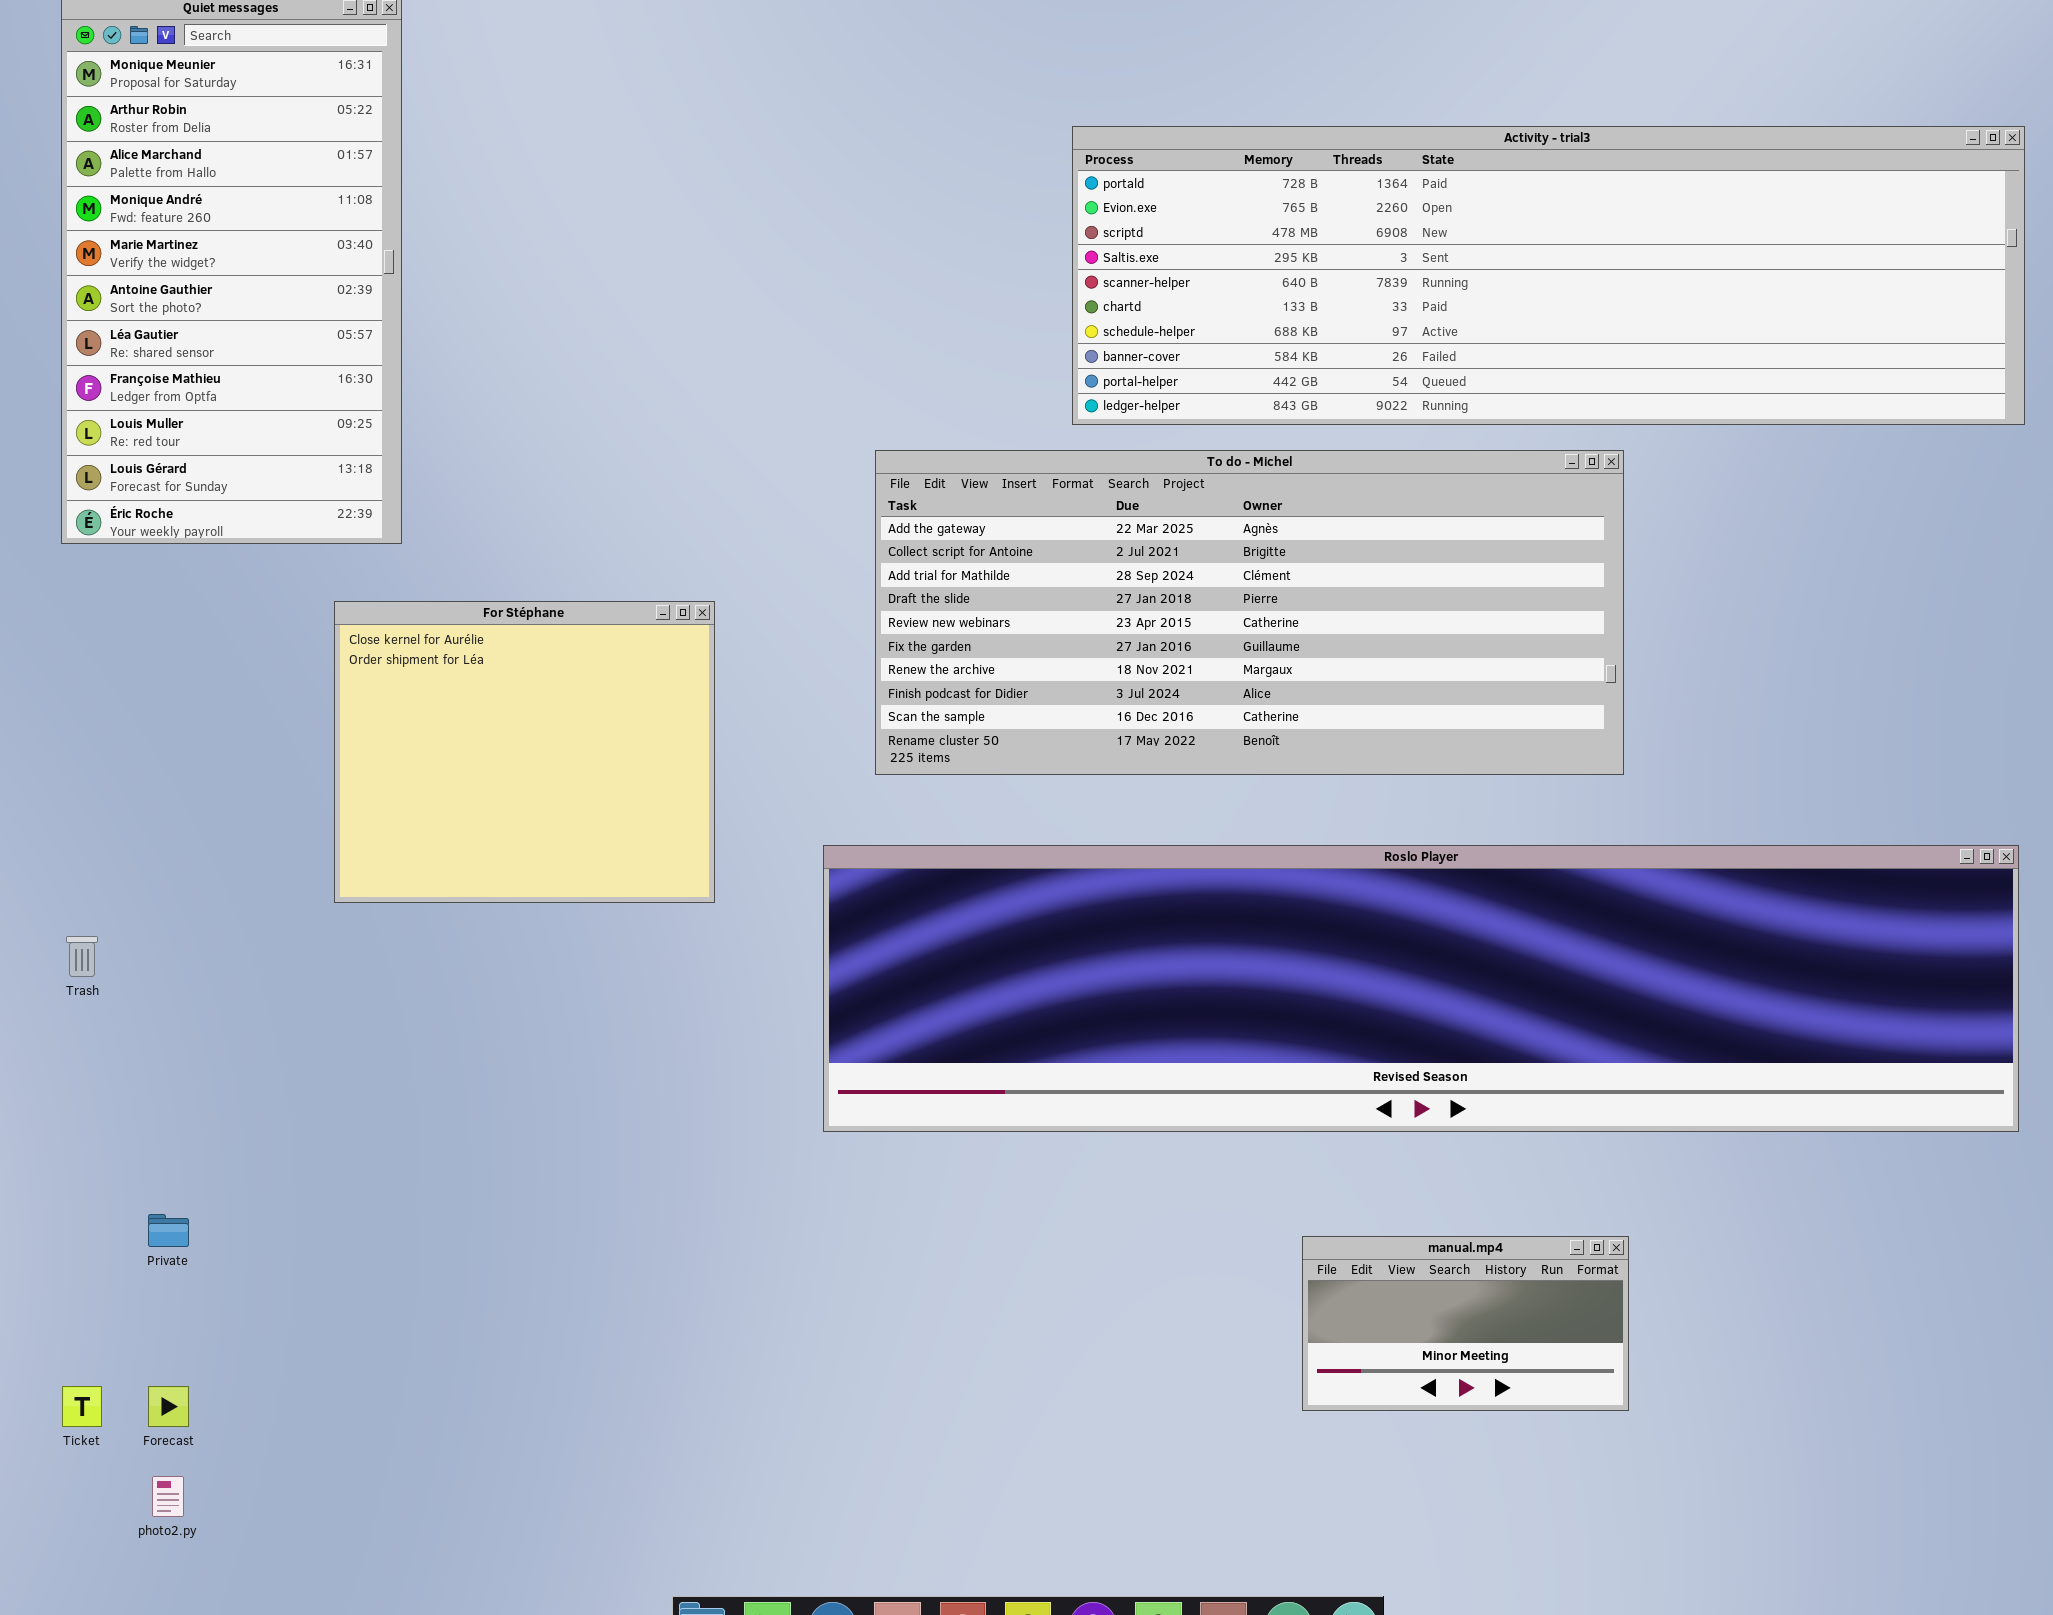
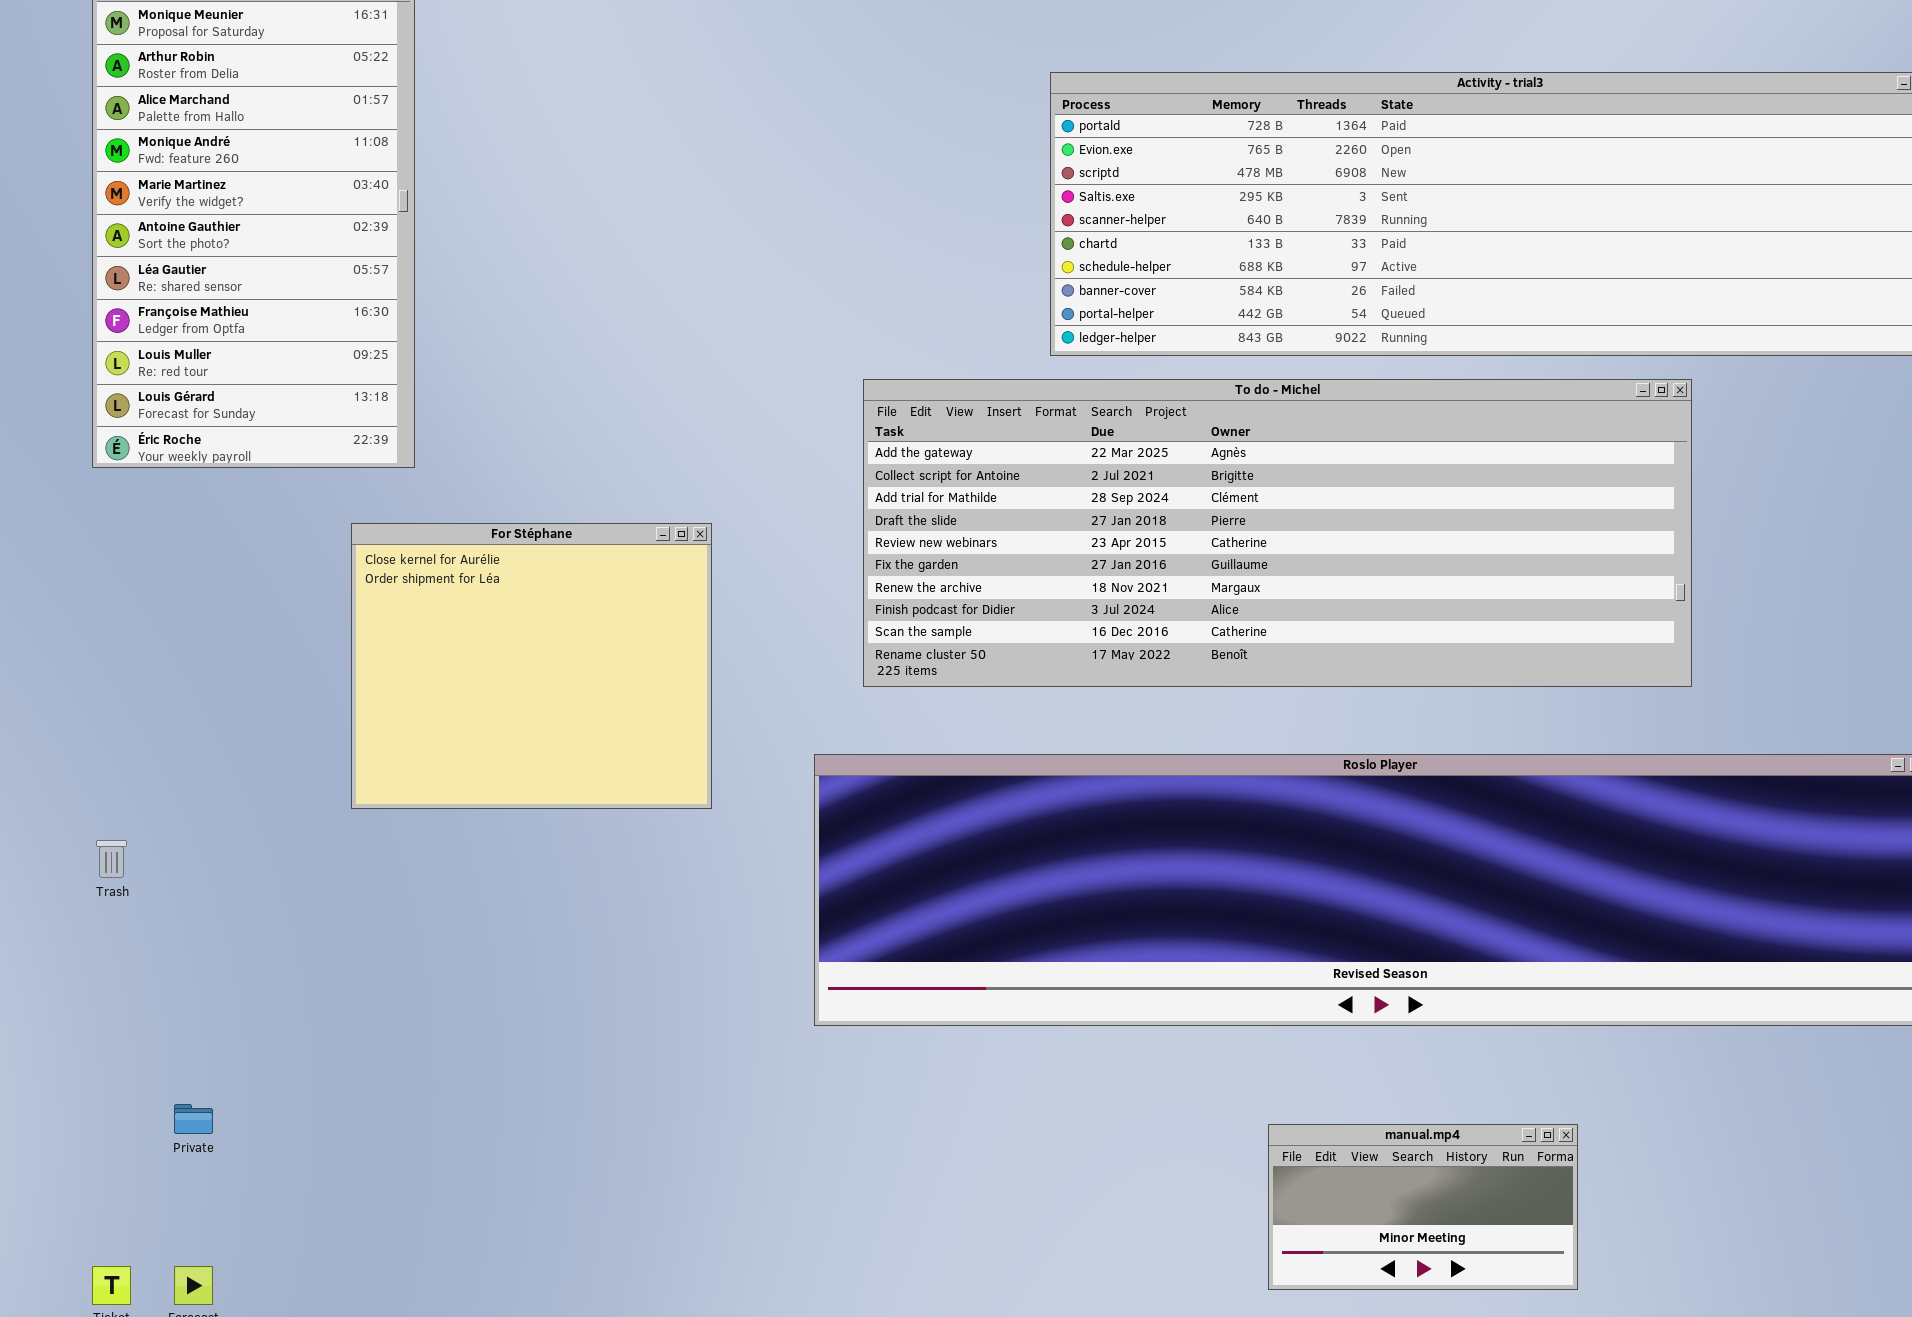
To do - Michel: [875,450,1624,775] -> [863,379,1692,687], resized

